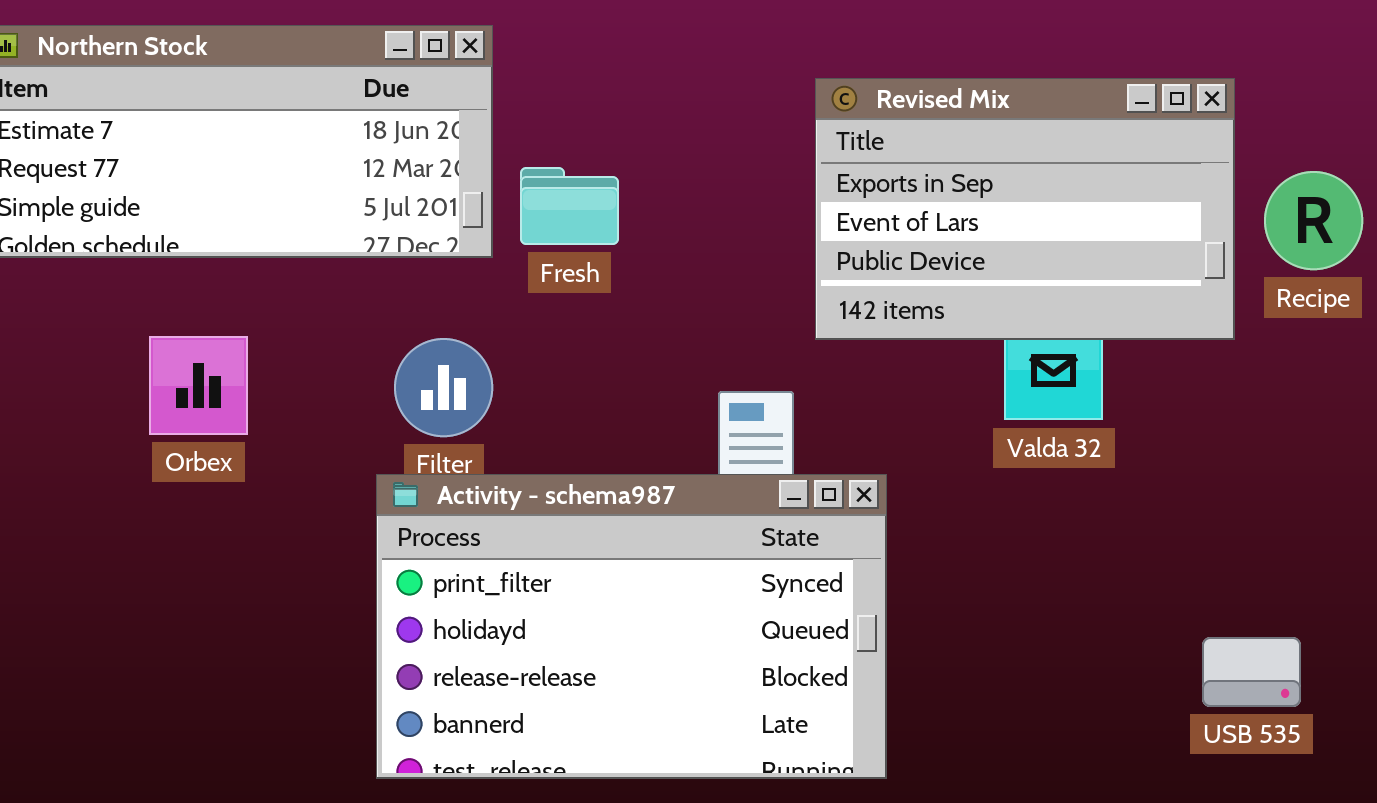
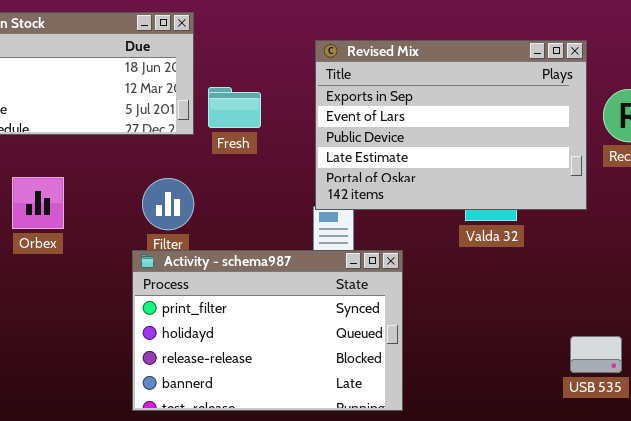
Revised Mix: [815,78,1235,340] -> [315,40,587,210], resized

